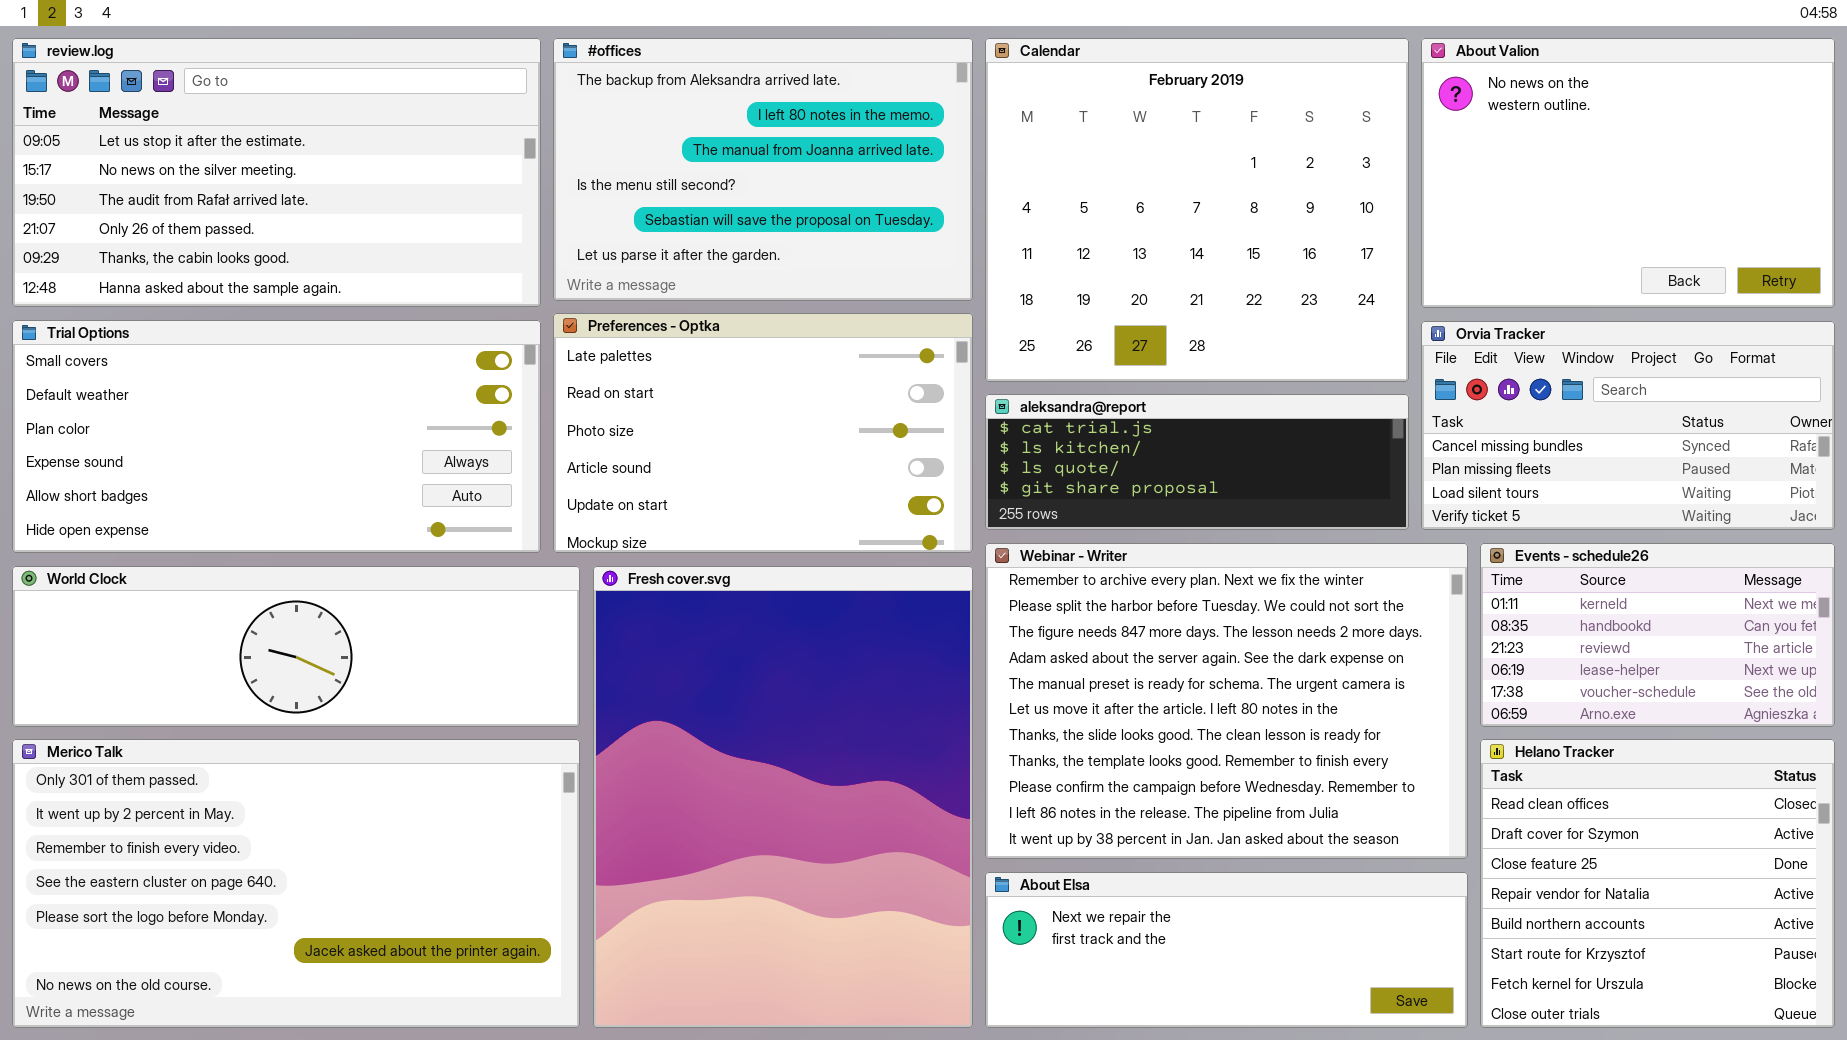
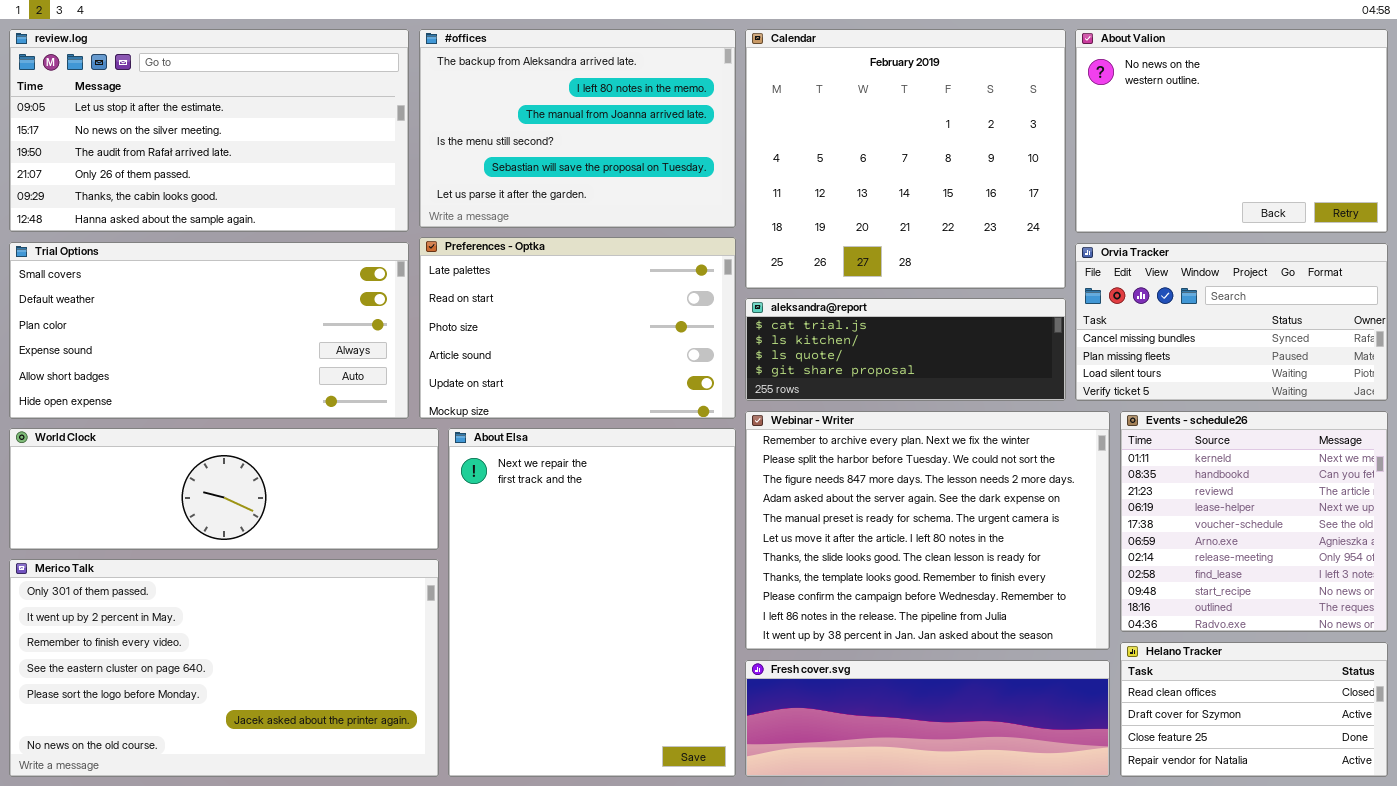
Events - schedule26: [1480,543,1835,727] -> [1120,411,1388,632], resized
Fresh cover.svg: [593,566,973,1028] -> [745,660,1110,777], moved, resized
Helano Tracker: [1480,739,1835,1028] -> [1120,642,1388,777], resized
About Elsa: [985,872,1468,1028] -> [448,428,736,777], moved, resized

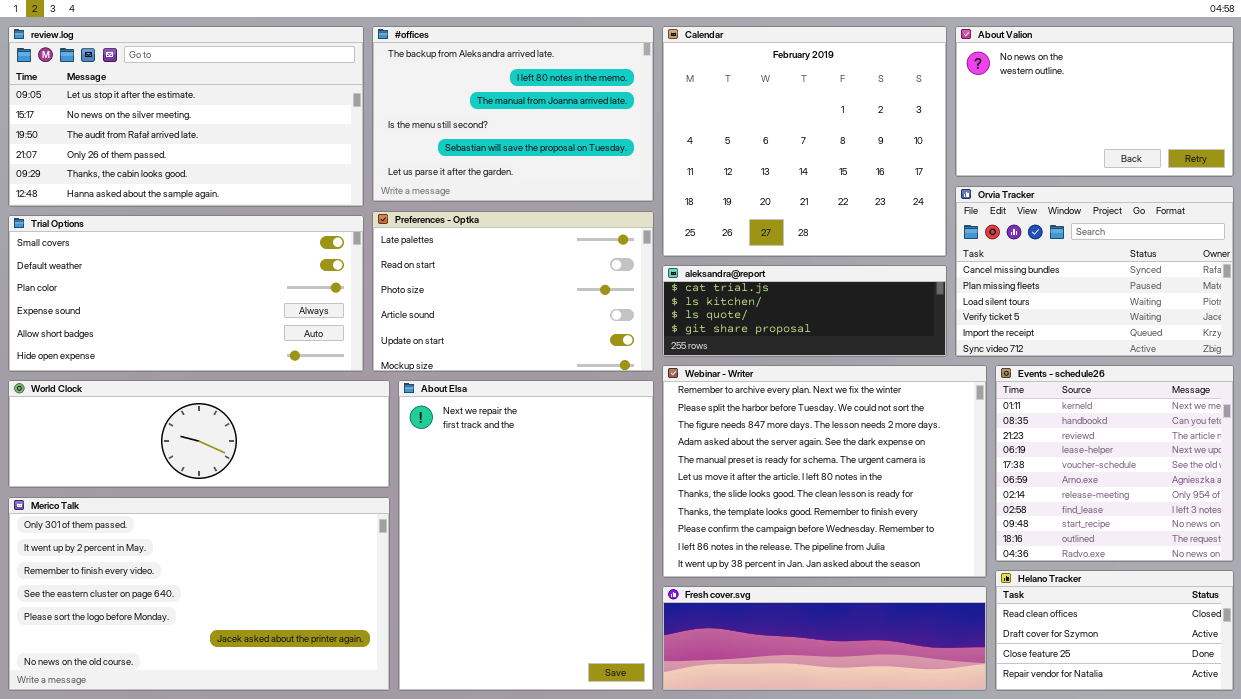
About Valion: [1075,29,1388,233] -> [955,26,1234,177], resized
Orvia Tracker: [1075,243,1388,401] -> [955,186,1234,357], resized

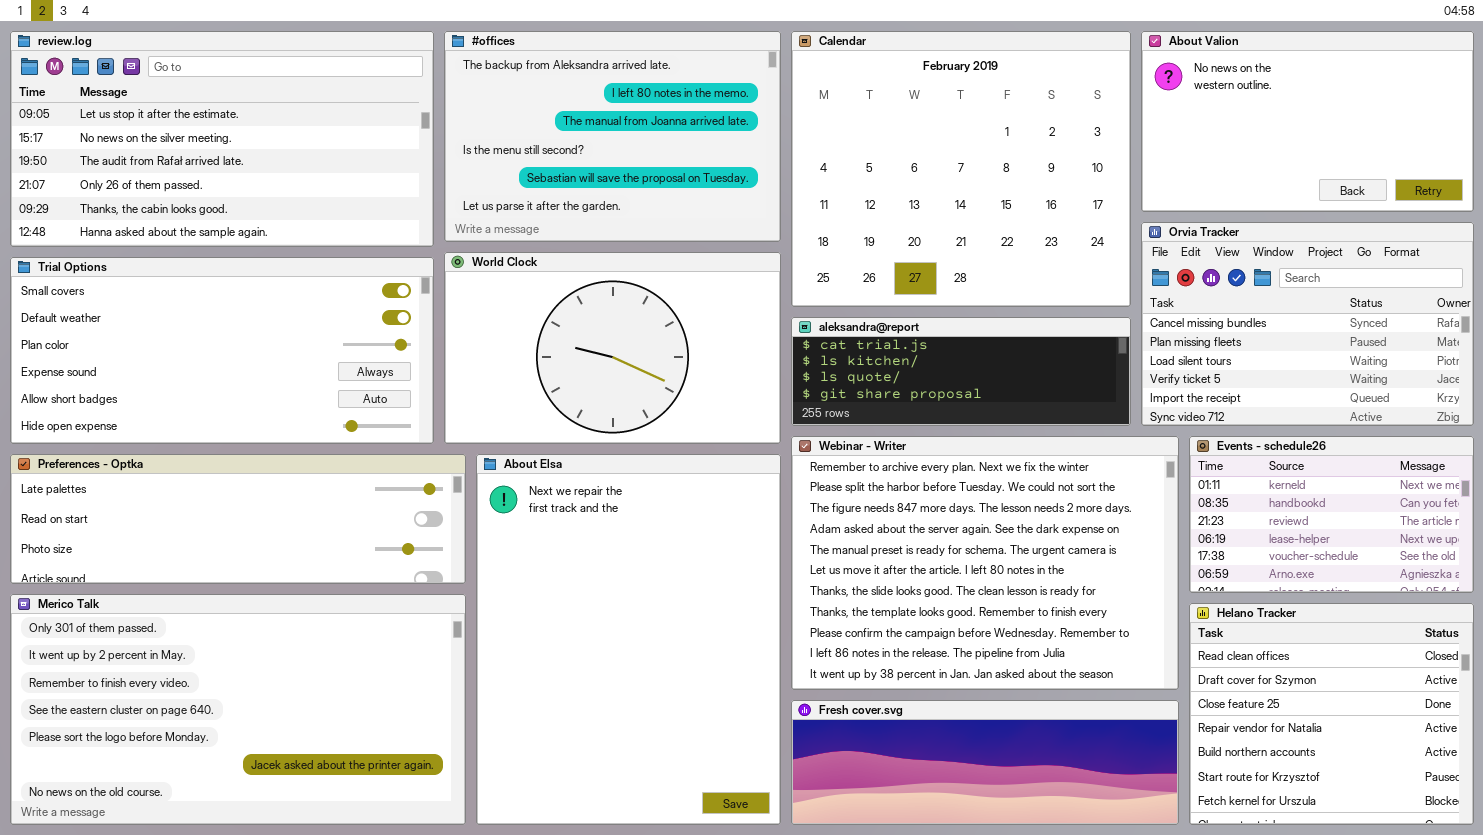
Preferences - Optka: [372,211,654,372] -> [10,454,466,584], moved, resized
Events - schedule26: [995,365,1234,562] -> [1189,436,1474,593], resized
World Clock: [8,380,390,488] -> [444,252,781,444], moved, resized
Helano Tracker: [995,570,1234,691] -> [1189,603,1474,825], resized

